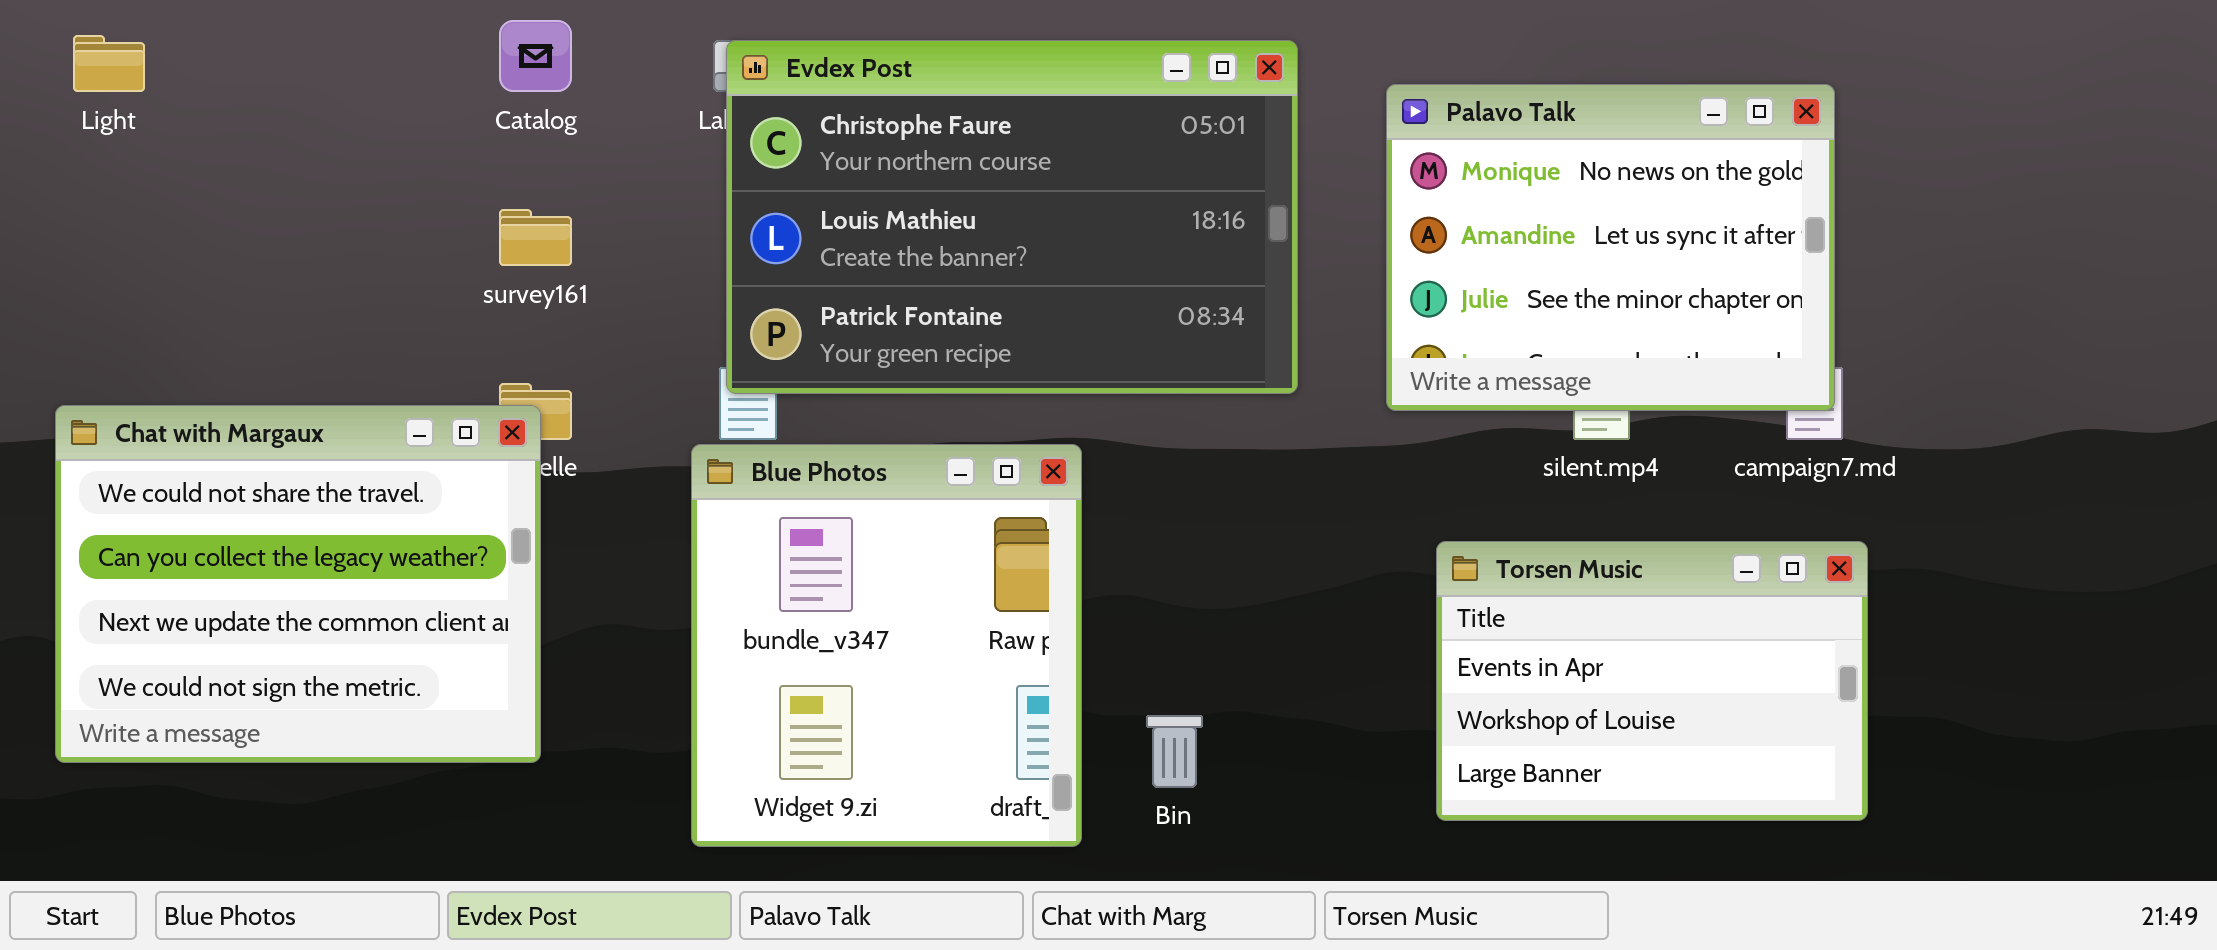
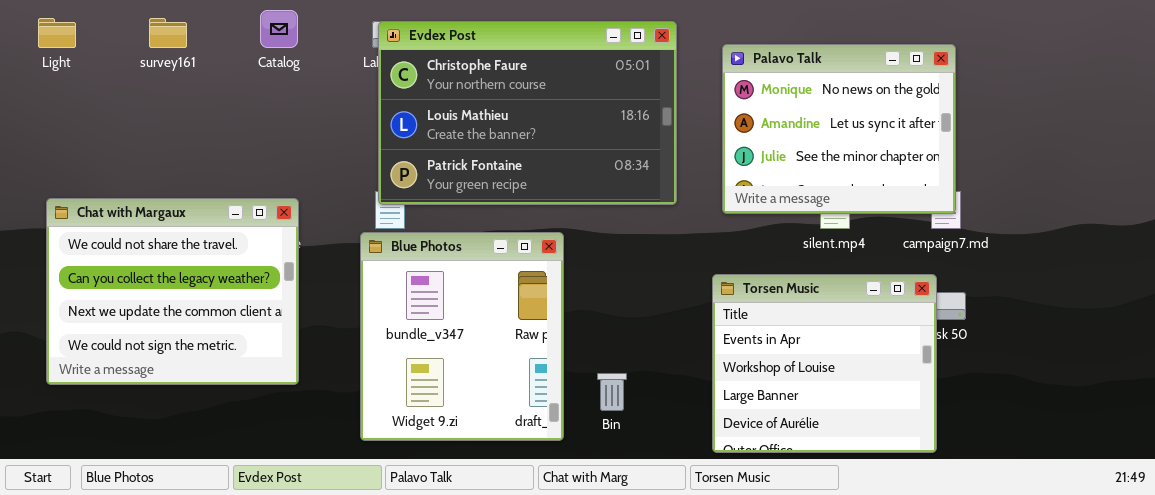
survey161: [499,209,572,266] -> [149,18,187,48], moved
Chat with Margaux: [55,405,541,763] -> [46,198,299,385], moved
Torsen Music: [1436,541,1868,821] -> [712,274,937,453], moved, resized

